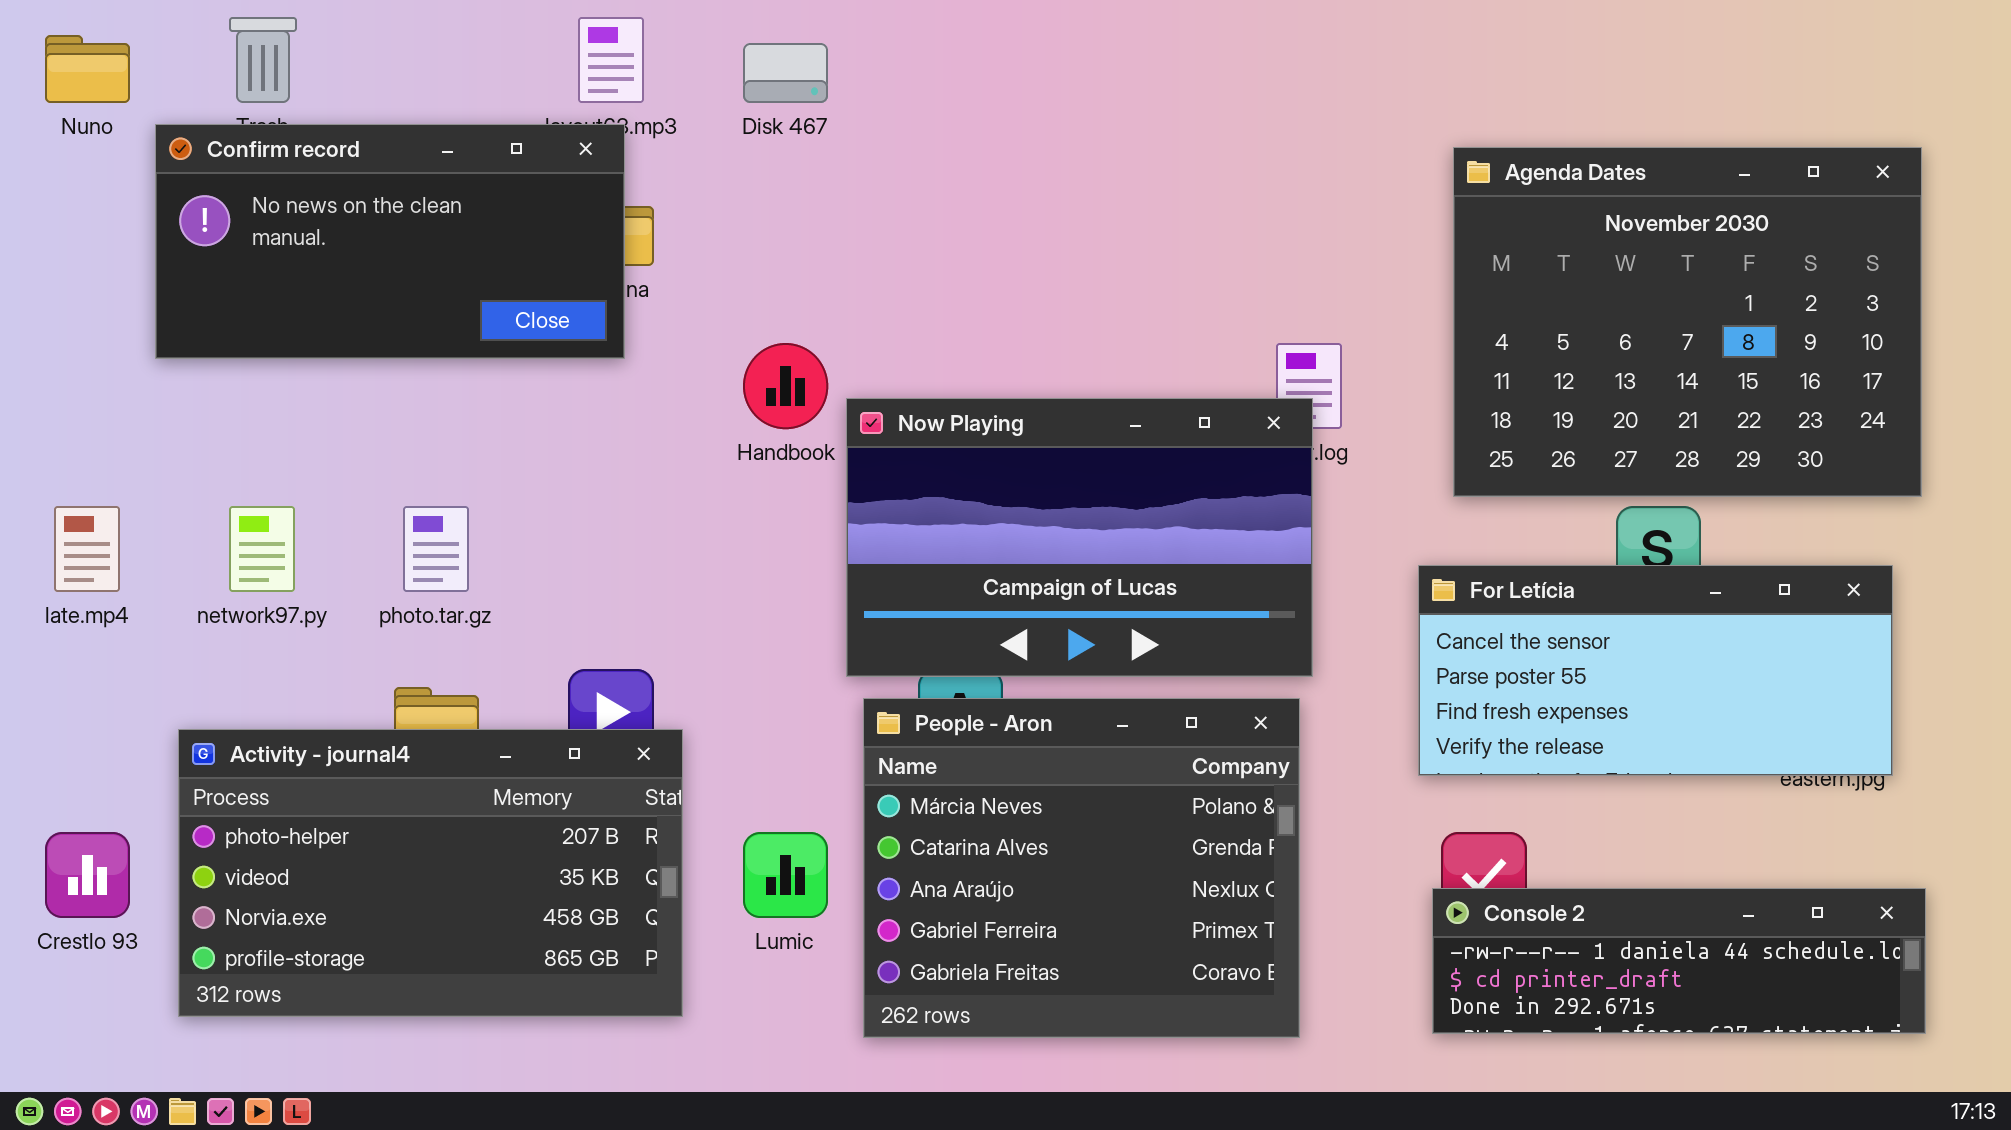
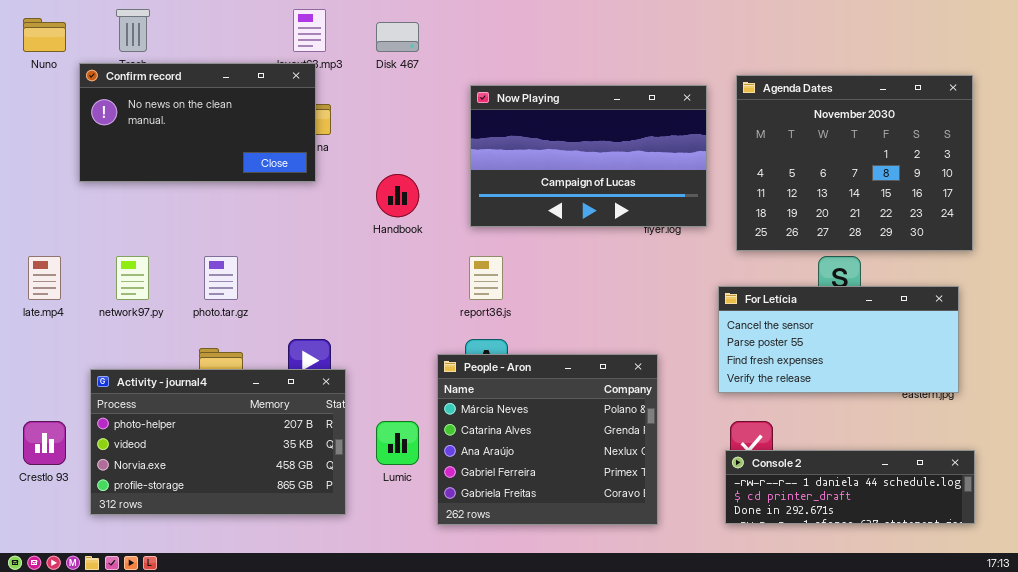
Now Playing: [846,398,1313,677] -> [470,85,707,227], moved

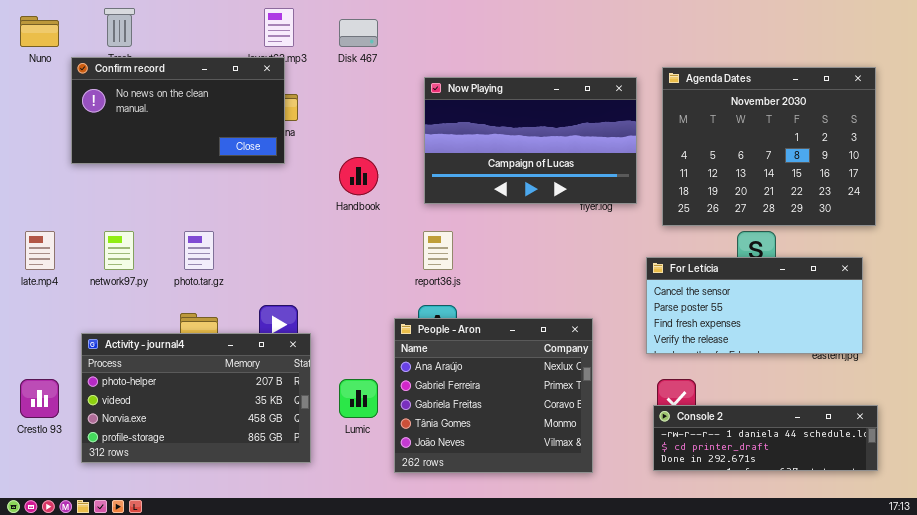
People - Aron: [437,354,658,525] -> [394,318,593,473], scrolled down 2 rows

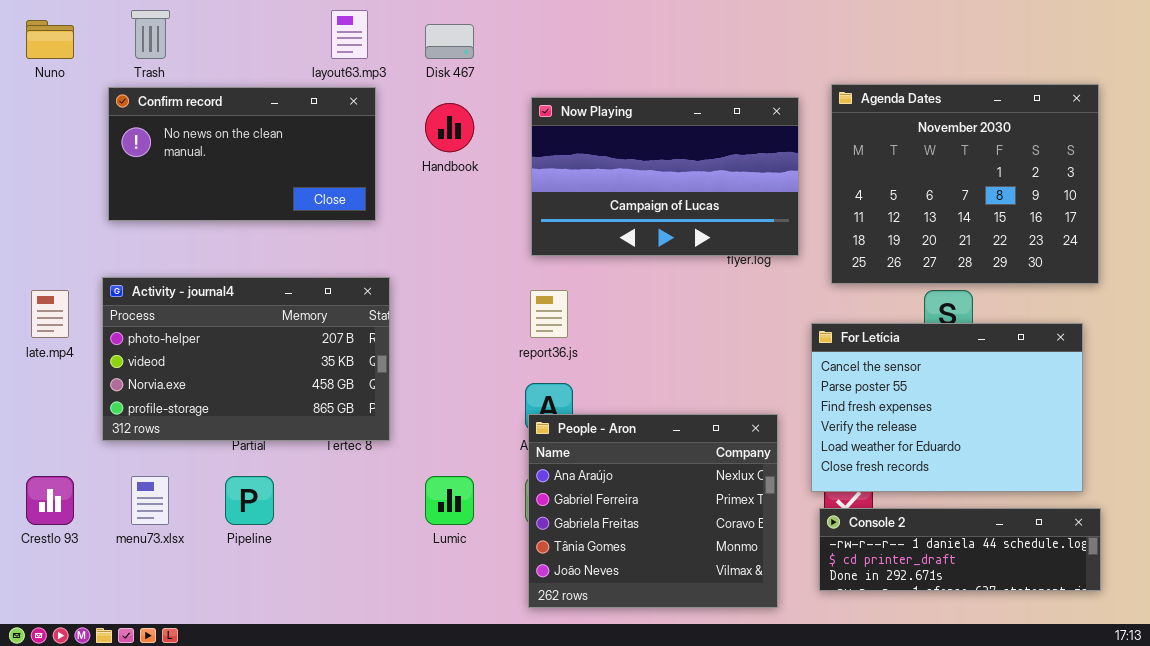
Confirm record: [71,57,285,164] -> [108,87,376,221], moved
Handbook: [339,157,378,195] -> [425,103,474,152], moved
For Letícia: [646,257,863,354] -> [811,323,1083,492], resized
People - Aron: [394,318,593,473] -> [528,414,778,608], moved
Activity - journal4: [81,333,311,463] -> [102,277,390,441], moved

